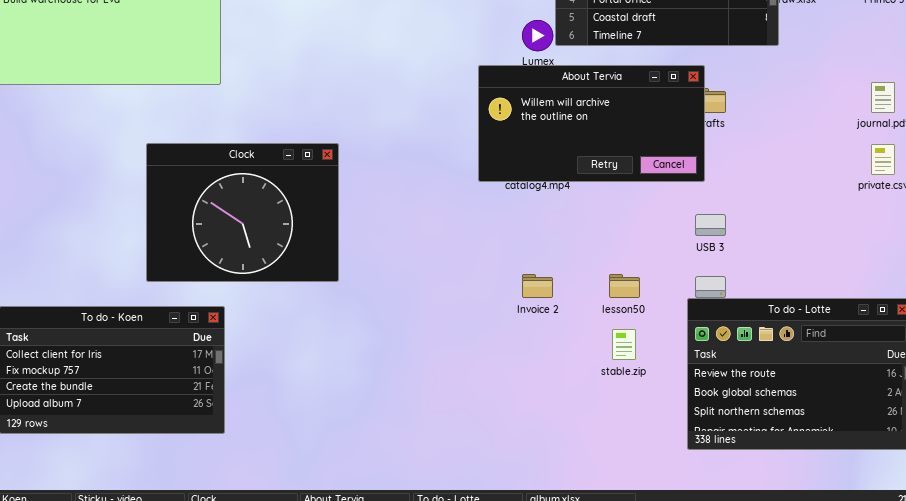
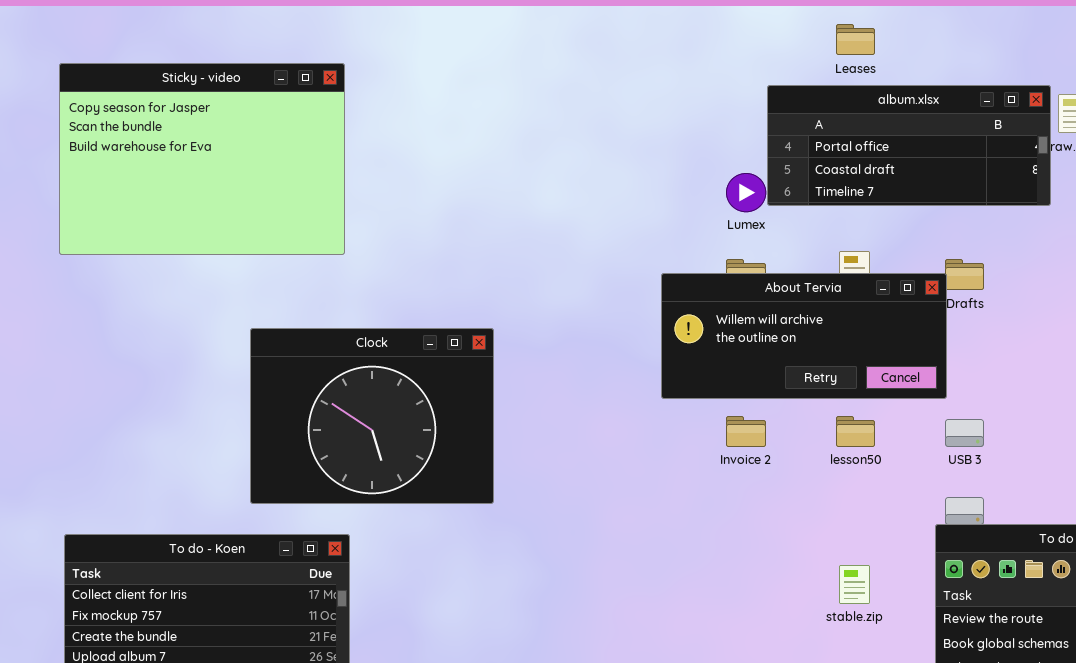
About Tervia: [478,65,705,182] -> [661,273,947,399], moved, resized
Invoice 2: [522,274,553,298] -> [726,416,766,447], moved
lesson50: [609,274,640,298] -> [836,416,875,447], moved

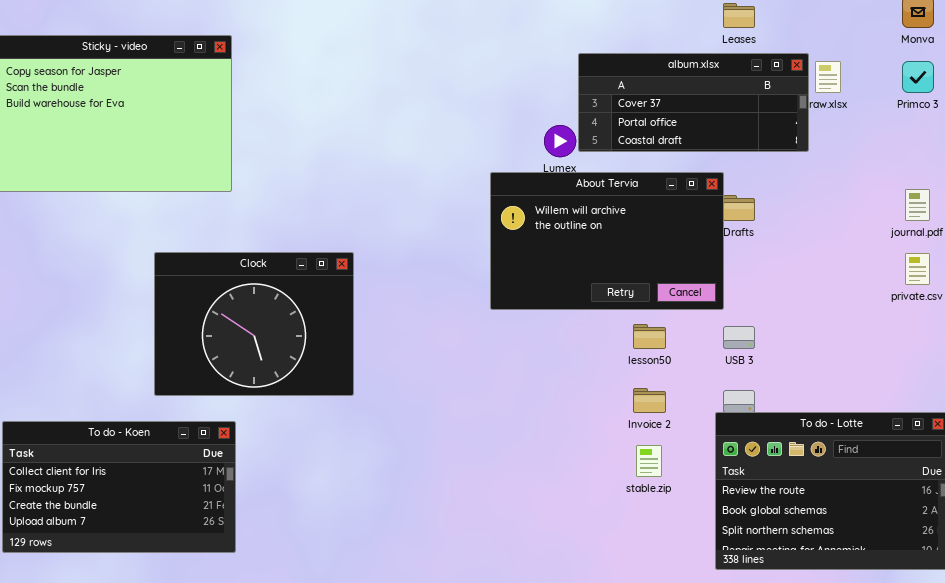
Leases: [836,24,875,55] -> [723,3,755,28], moved
album.xlsx: [767,85,1051,206] -> [578,53,809,152], scrolled up 1 row
About Tervia: [661,273,947,399] -> [490,172,724,310], resized
Invoice 2: [726,416,766,447] -> [633,388,666,413], moved

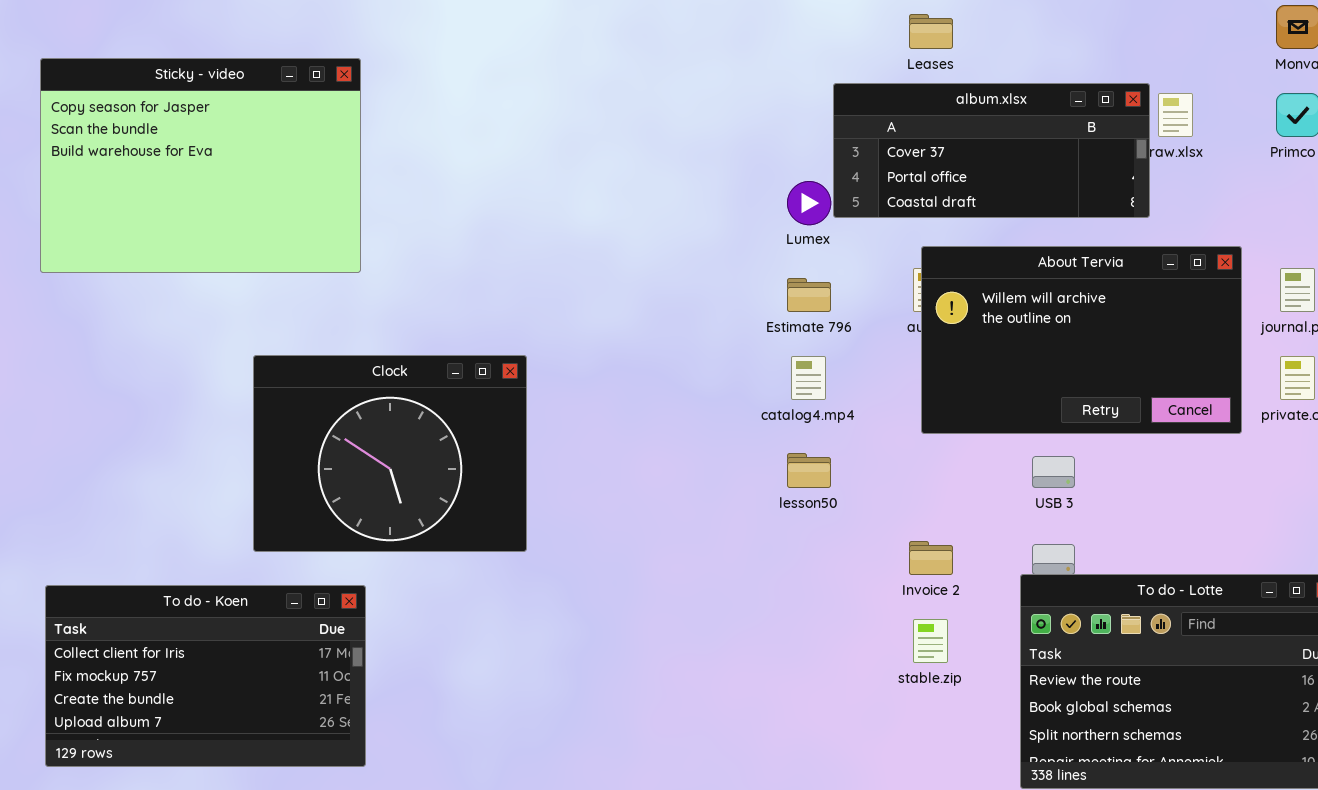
Leases: [723,3,755,28] -> [909,14,953,49], moved
About Tervia: [490,172,724,310] -> [921,246,1242,434], moved
lesson50: [633,324,666,349] -> [787,453,831,488], moved

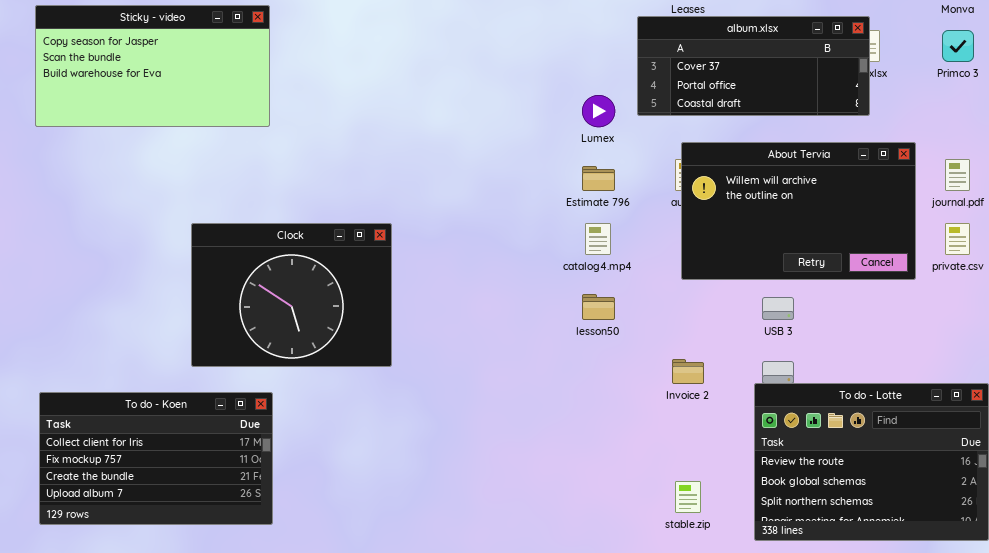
Sticky - video: [40,58,361,273] -> [35,5,270,127], resized
album.xlsx: [833,83,1150,218] -> [637,16,870,116], moved
stable.zip: [913,619,948,663] -> [675,481,701,513], moved

